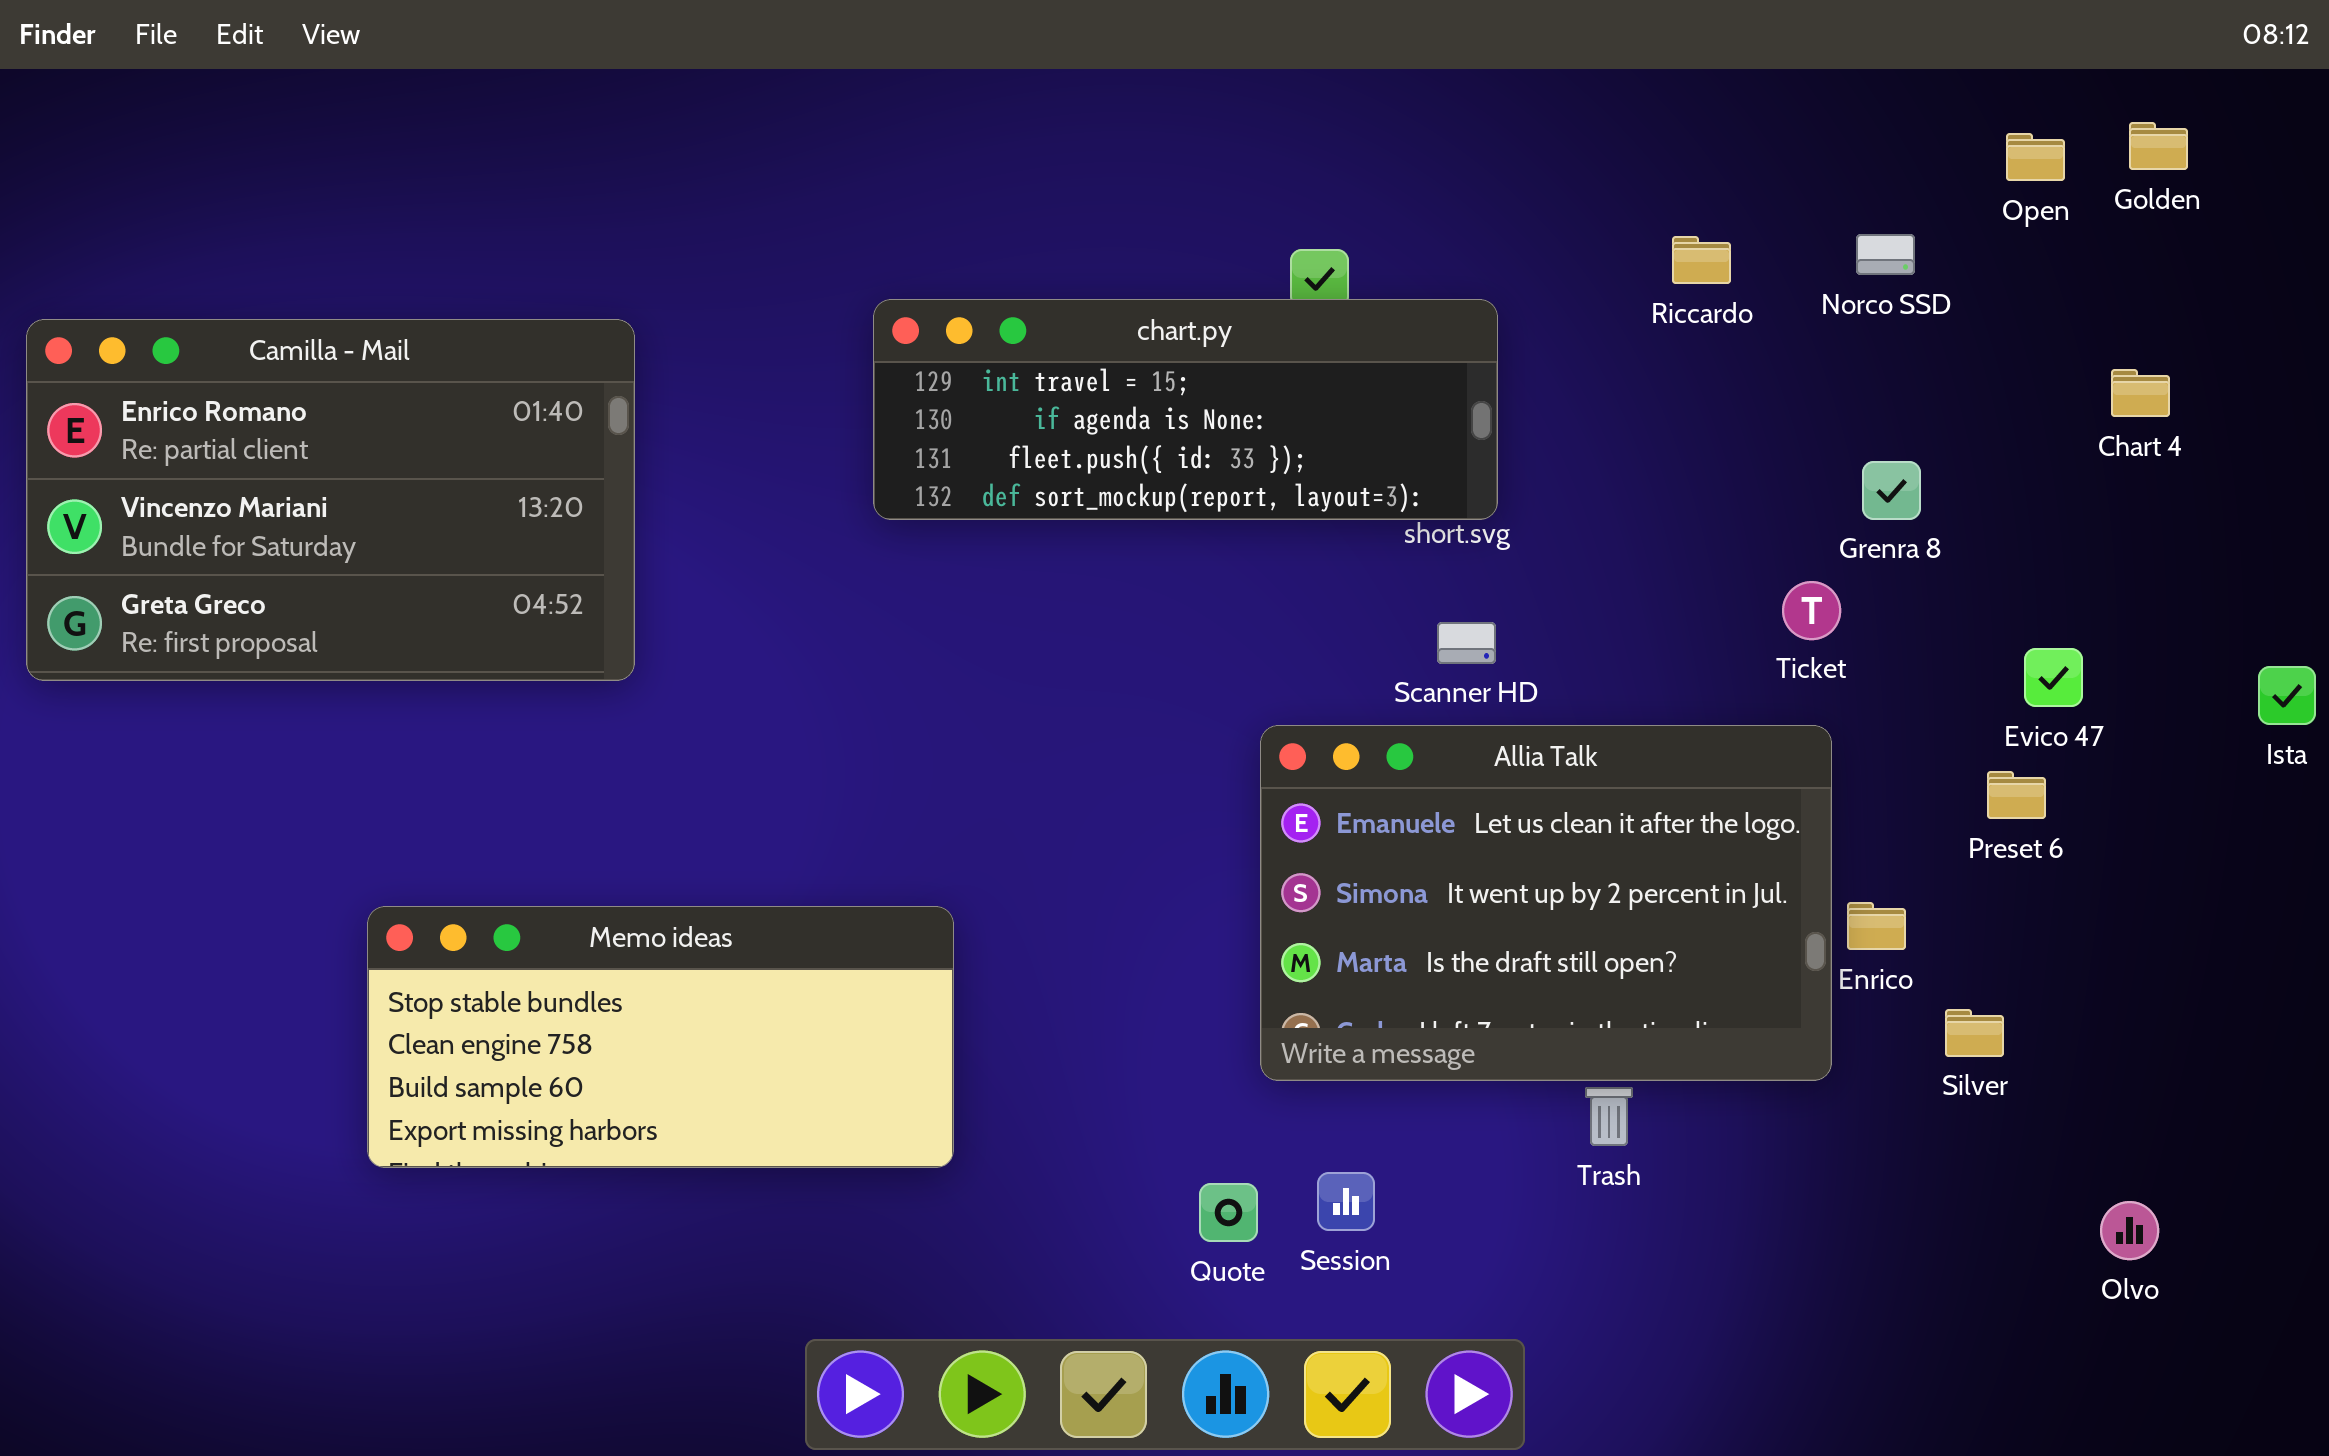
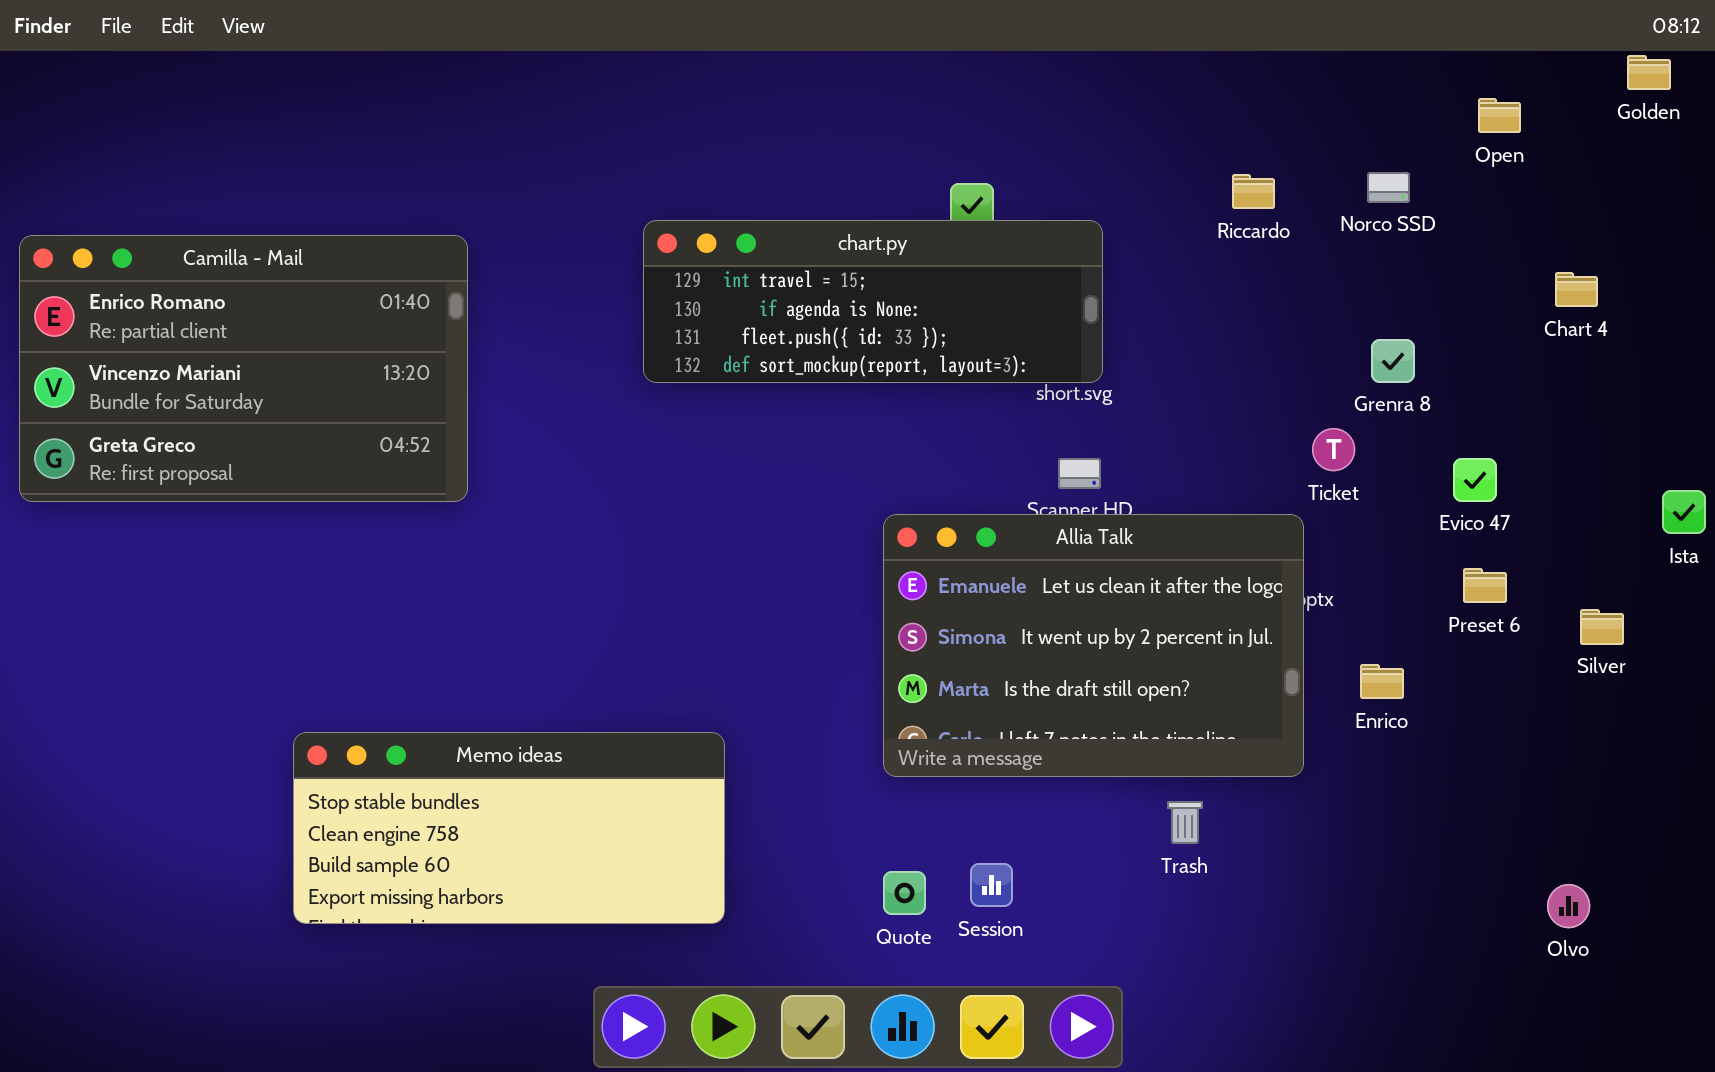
Golden: [2129,122,2188,170] -> [1627,55,1671,90], moved
Evico 47: [2024,648,2083,707] -> [1453,458,1497,502], moved
Allia Talk: [1260,725,1832,1081] -> [883,514,1304,777], moved
Memo ideas: [367,906,954,1168] -> [293,732,725,924], moved
Silver: [1945,1009,2004,1057] -> [1580,609,1624,645], moved

